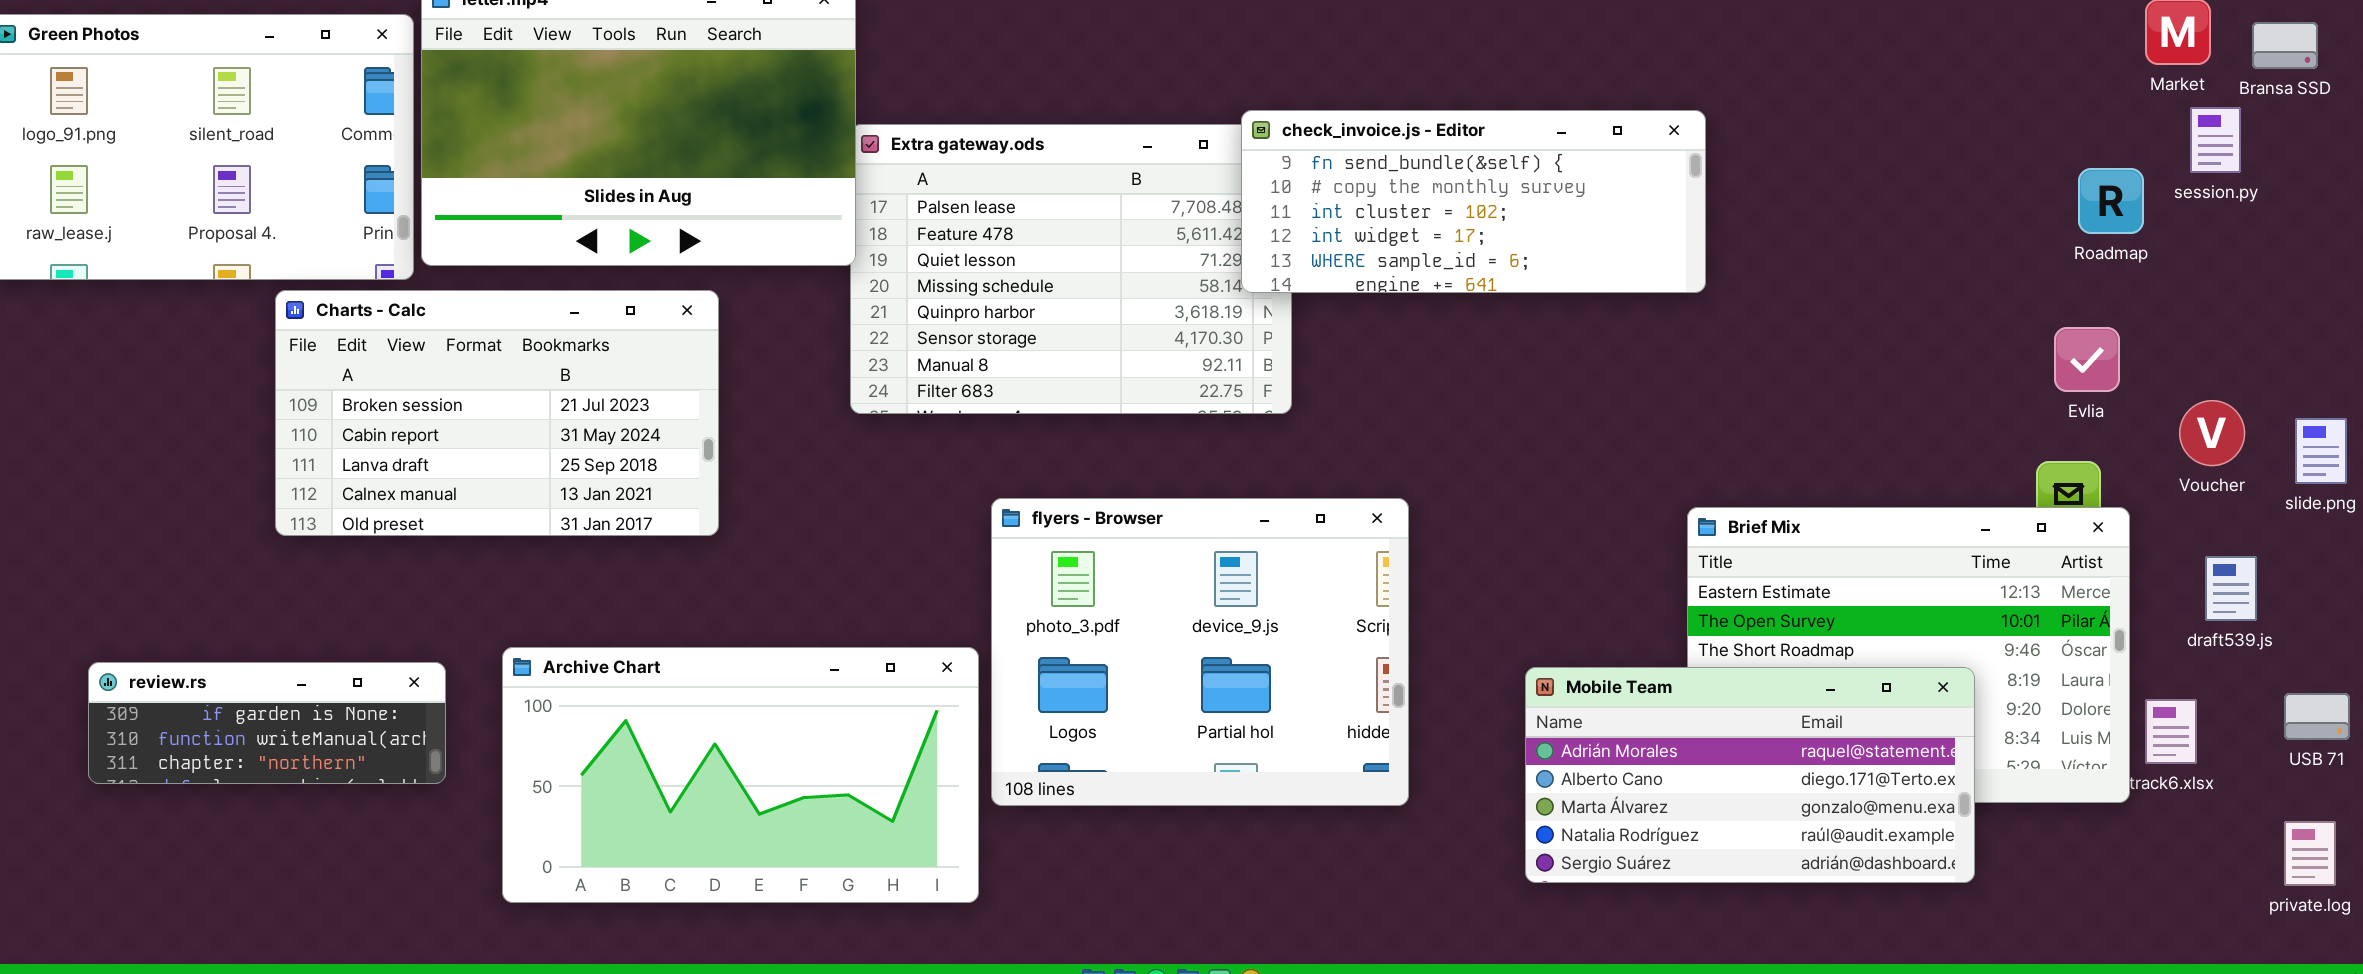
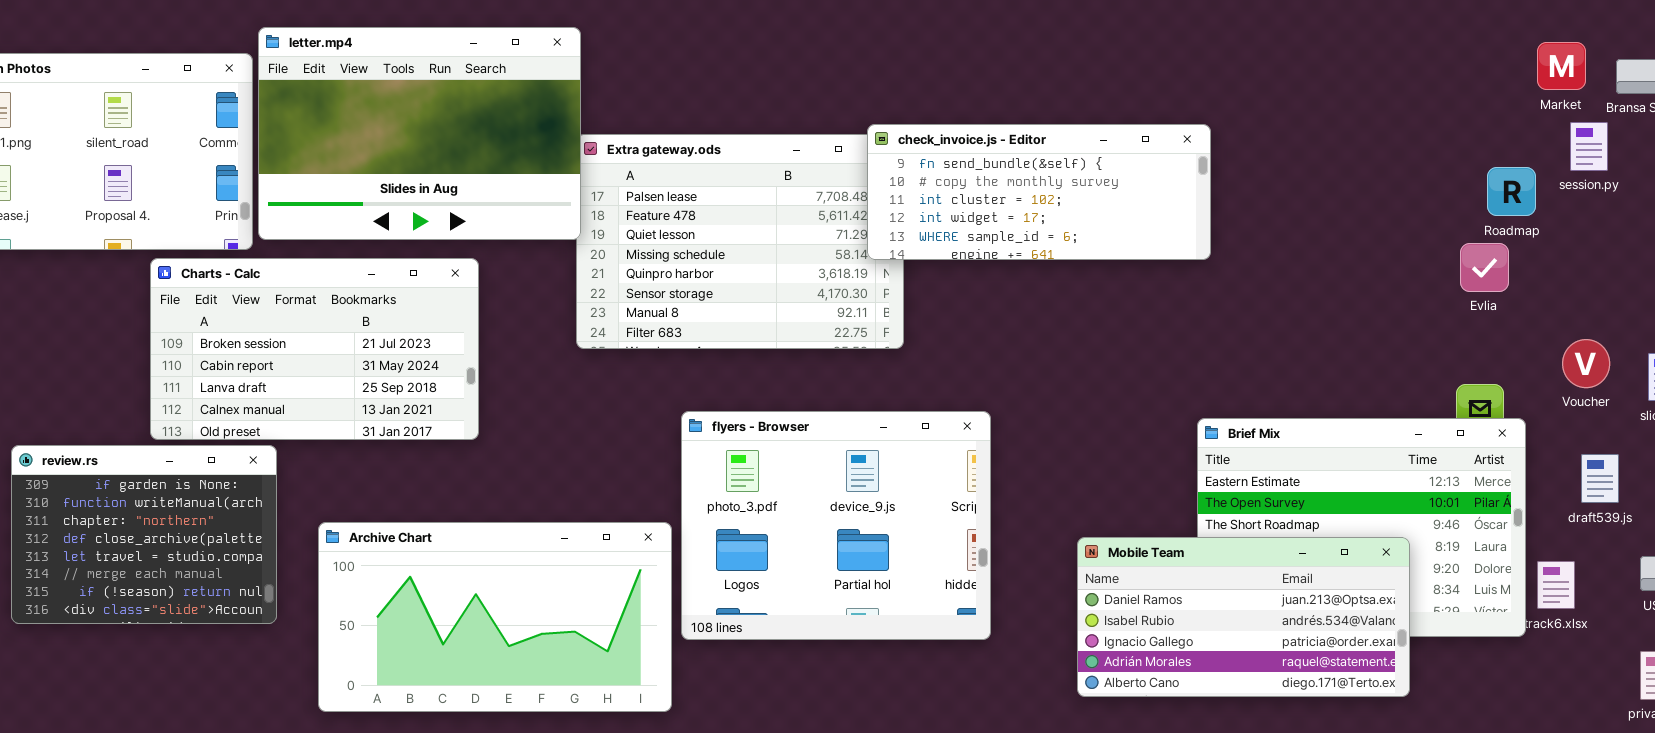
Evlia: [2054,327,2120,392] -> [1460,243,1509,292], moved
review.rs: [88,662,446,784] -> [11,445,277,624], resized
Mobile Team: [1525,667,1975,883] -> [1077,537,1410,697], scrolled up 3 rows

